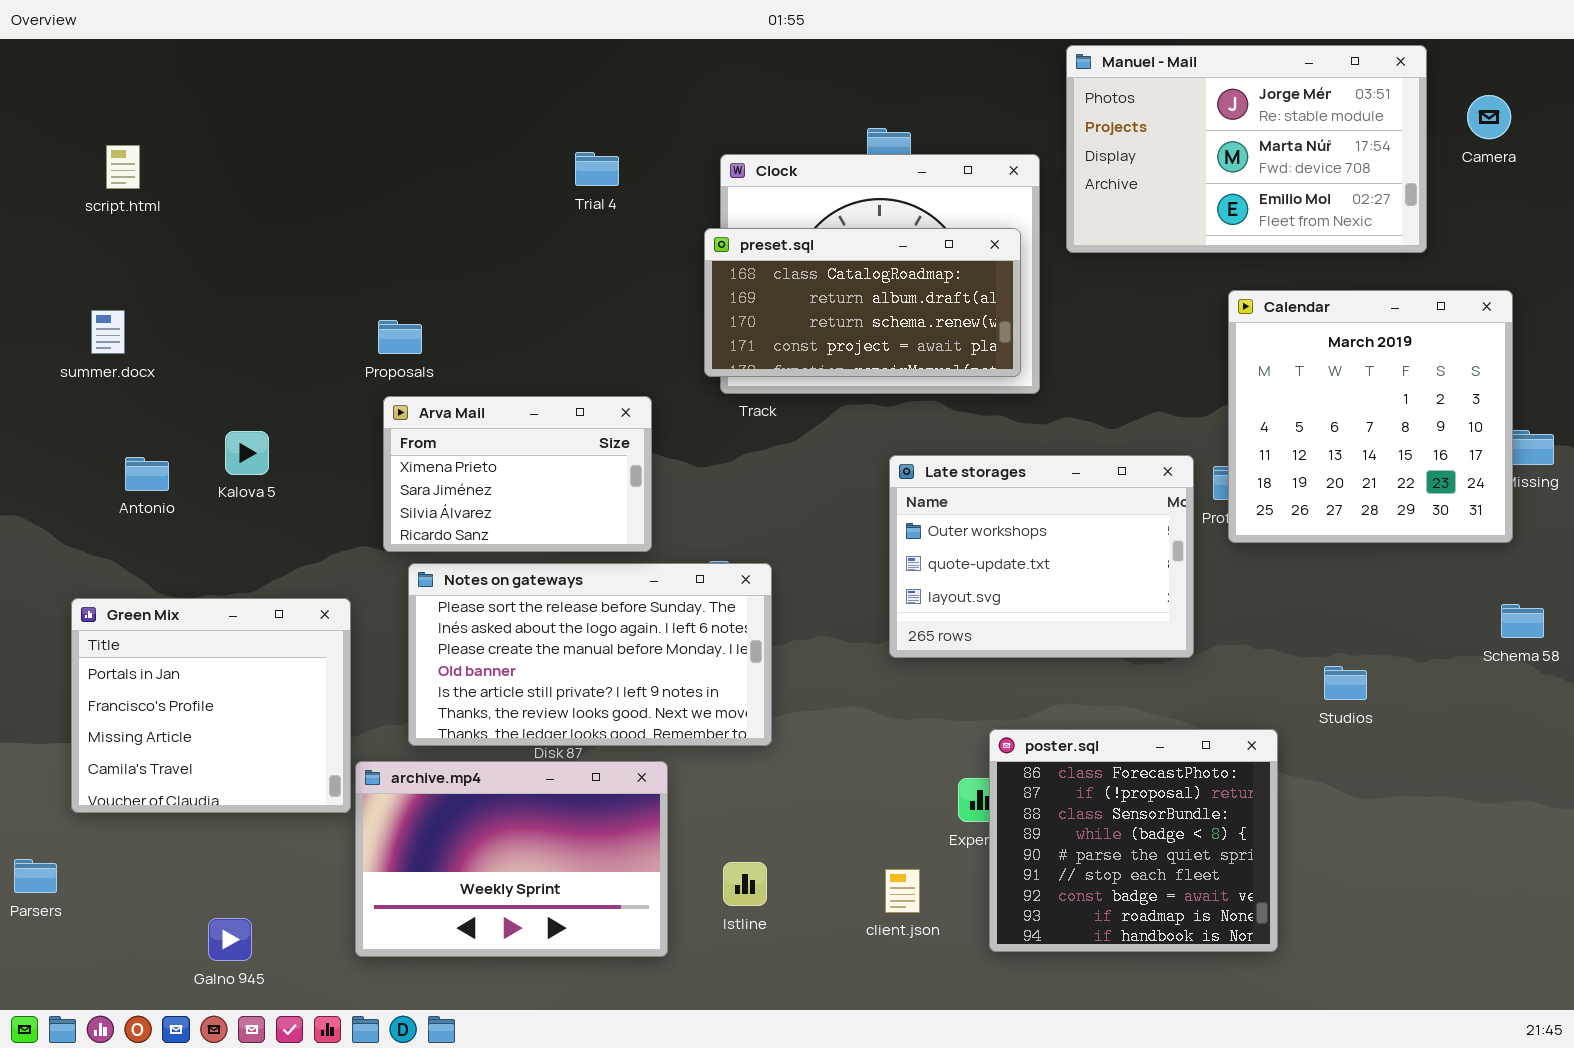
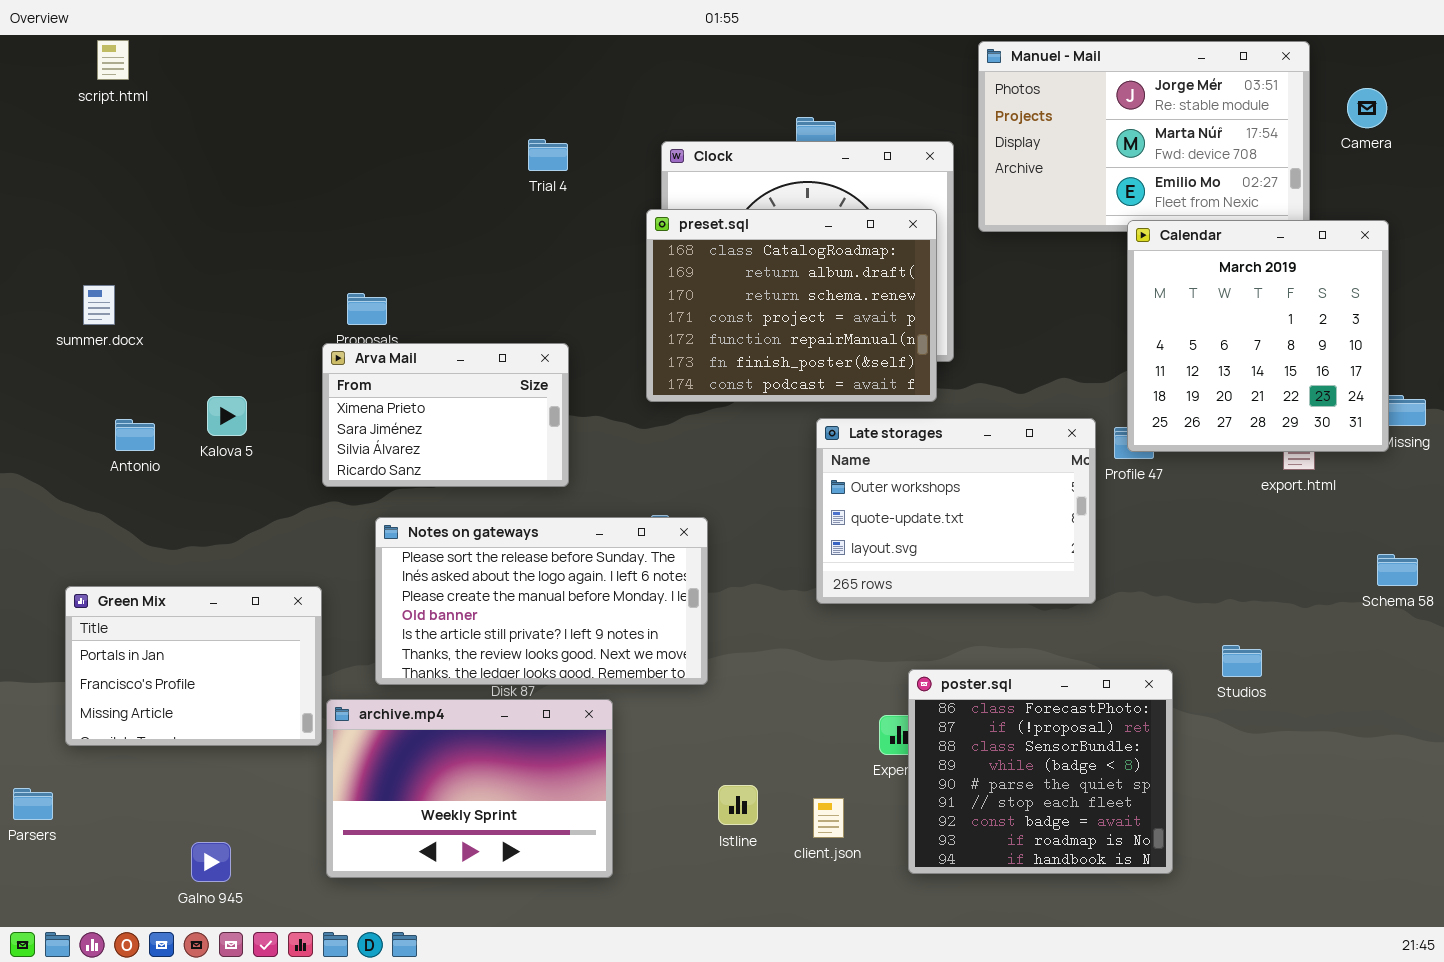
script.html: [106,145,140,189] -> [97,40,129,80], moved
preset.sql: [704,228,1021,377] -> [646,209,937,402], resized
Calendar: [1228,290,1513,543] -> [1127,220,1389,452], moved
Arva Mail: [383,396,652,552] -> [322,343,569,487], moved
Green Mix: [71,598,351,813] -> [65,586,322,746], resized
Studios: [1324,666,1367,700] -> [1222,645,1262,677], moved
Istline: [723,862,767,906] -> [718,785,758,825], moved

